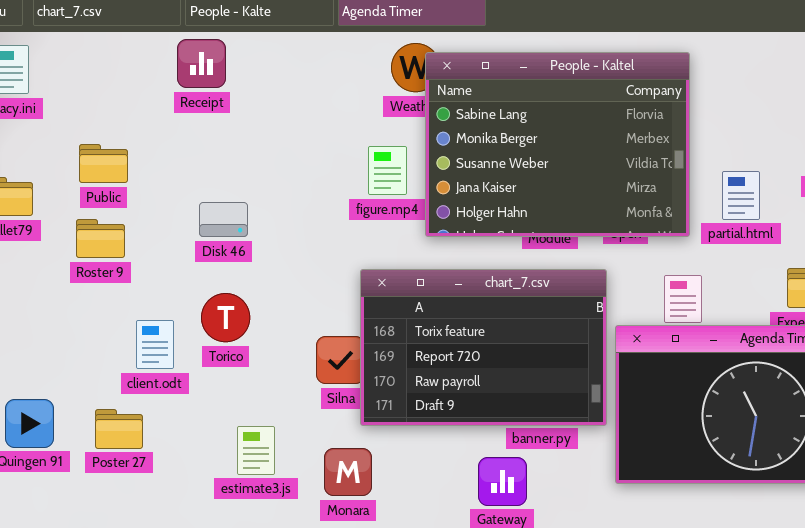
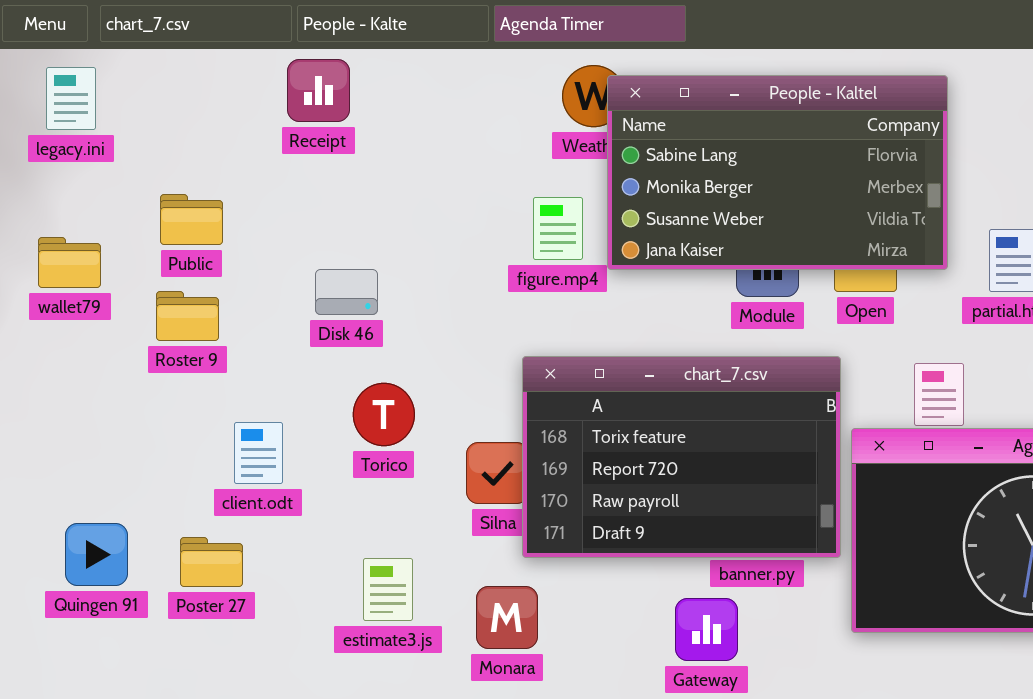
People - Kaltel: [425,52,690,237] -> [607,75,948,270], resized
Torico: [201,293,250,342] -> [353,383,415,446], moved

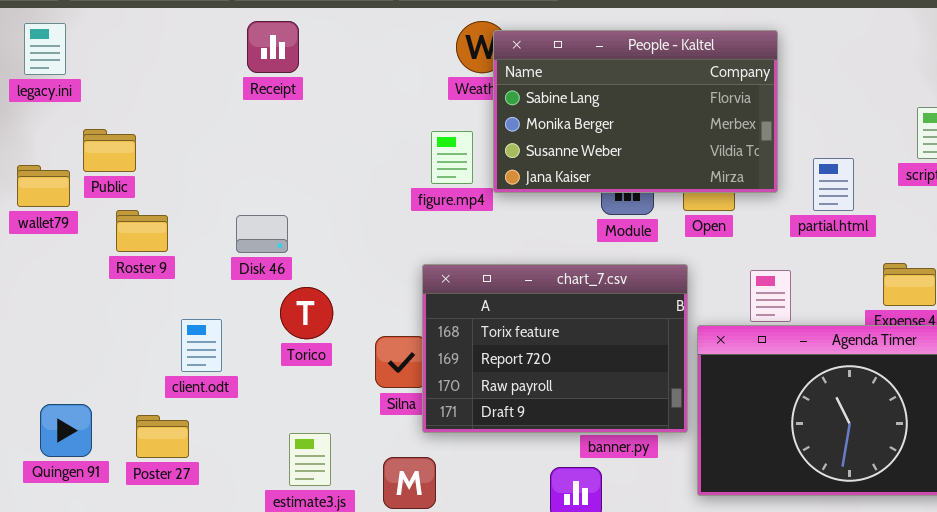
Receipt: [287,59,350,122] -> [247,21,299,73], moved
Public: [160,194,223,245] -> [83,129,136,172], moved
Disk 46: [315,269,378,315] -> [236,215,288,253], moved

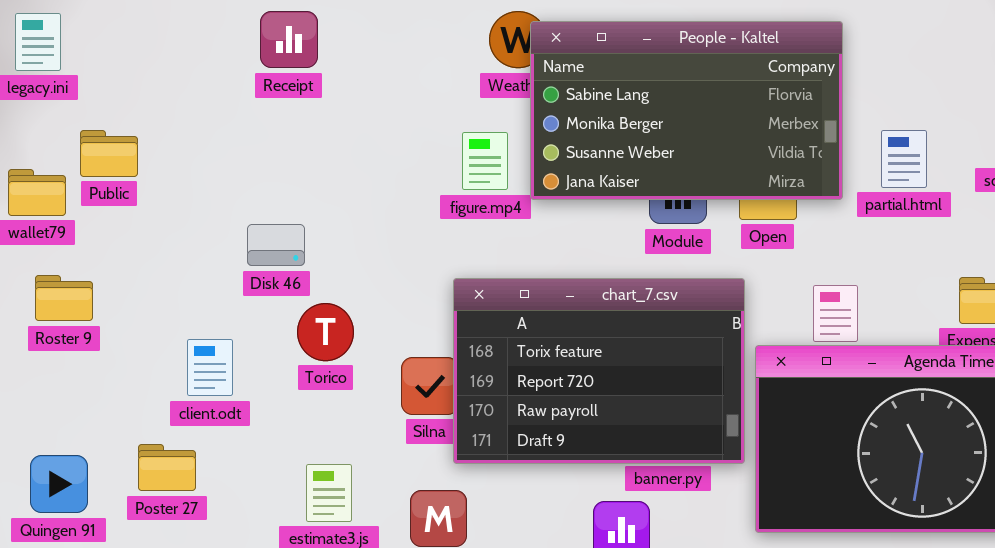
partial.html: [813,158,854,211] -> [881,130,927,188], moved
Roster 9: [116,210,168,252] -> [35,275,93,321], moved
Quingen 91: [40,404,92,457] -> [30,455,88,513], moved

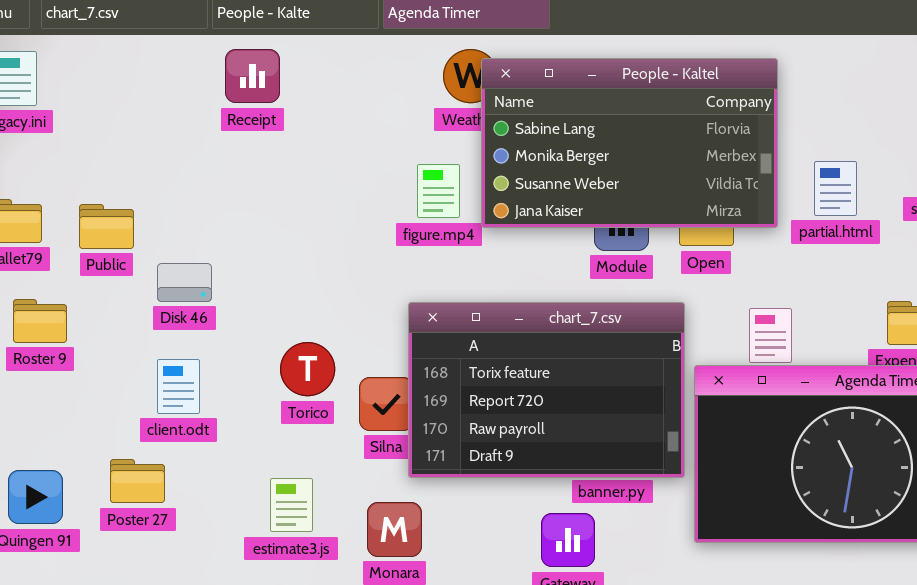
Public: [80,130,138,177] -> [79,204,134,249], moved
Disk 46: [247,224,305,266] -> [157,263,212,302], moved
Torico: [297,303,354,361] -> [280,342,335,396], moved

